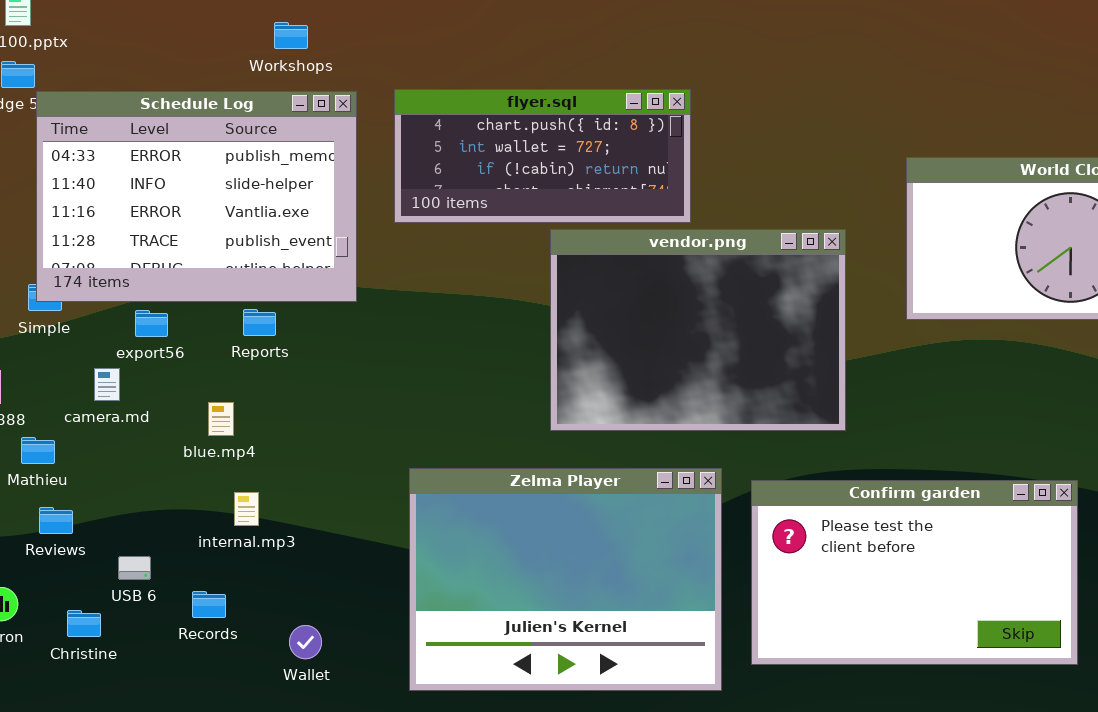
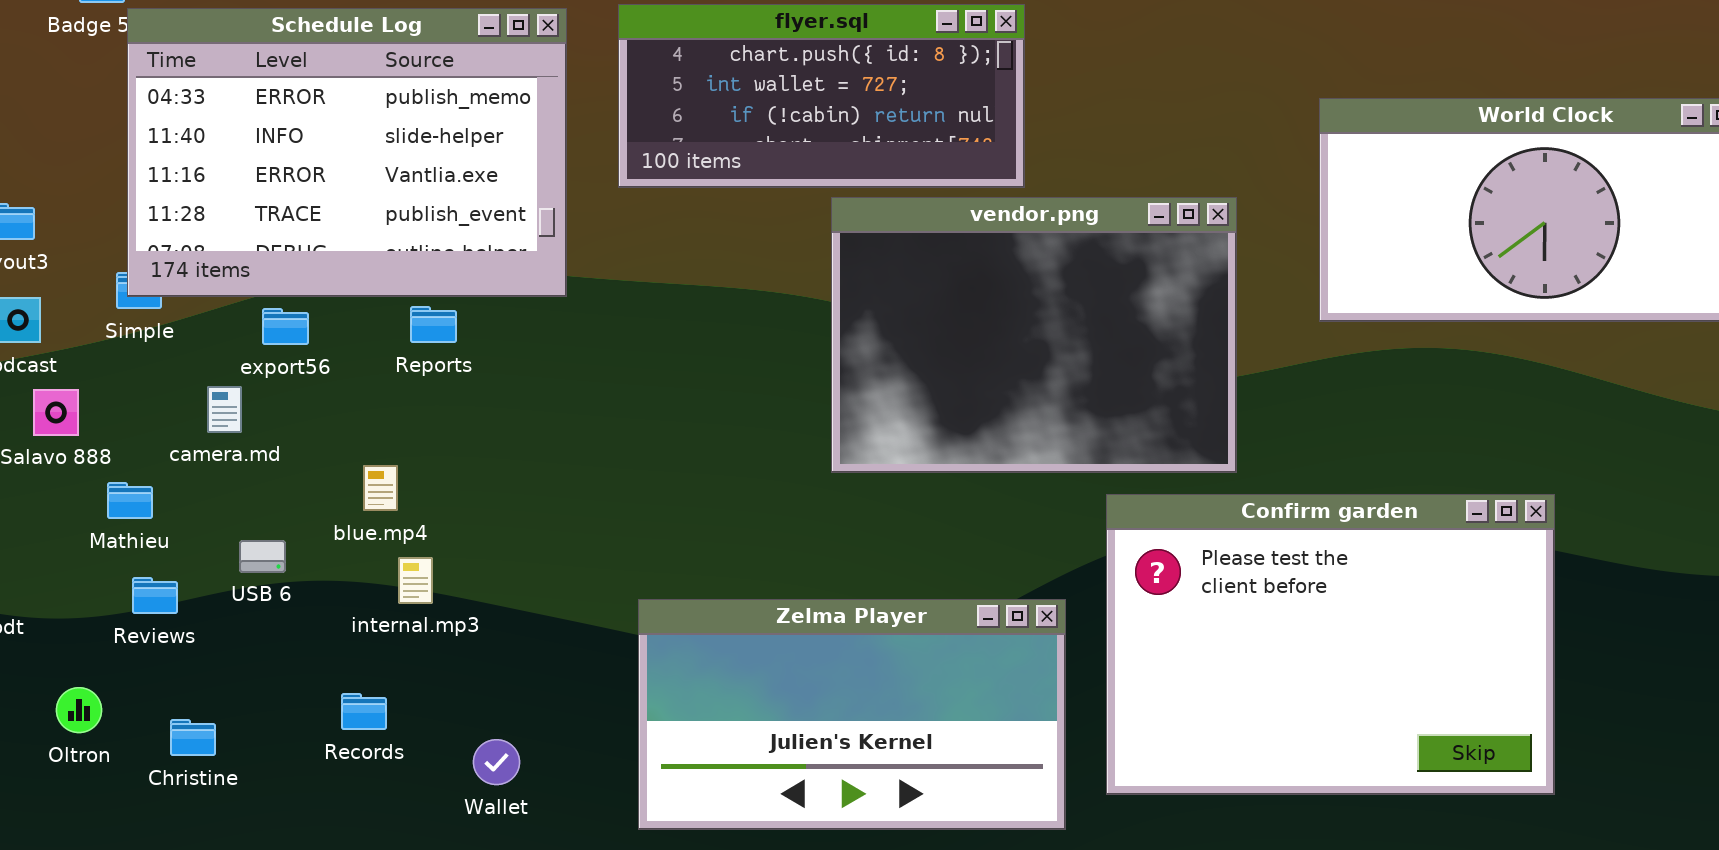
blue.mp4: [208,402,234,436] -> [363,465,398,511], moved
Zelma Player: [409,468,722,691] -> [638,599,1066,830], resized
Confirm garden: [751,480,1078,665] -> [1106,494,1555,795], resized
USB 6: [118,556,151,580] -> [239,540,286,573], moved

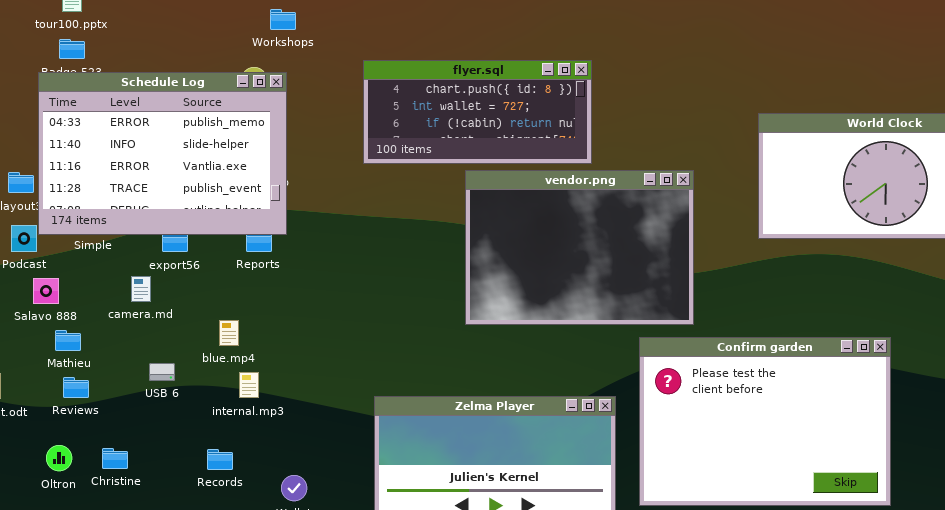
Schedule Log: [127,8,567,297] -> [38,72,287,235], moved
vendor.png: [831,197,1237,473] -> [465,170,694,325], moved
Mathieu: [107,482,153,519] -> [55,330,81,351], moved
Reviews: [132,577,178,614] -> [63,377,89,398], moved
Christine: [170,719,216,756] -> [102,448,128,469], moved

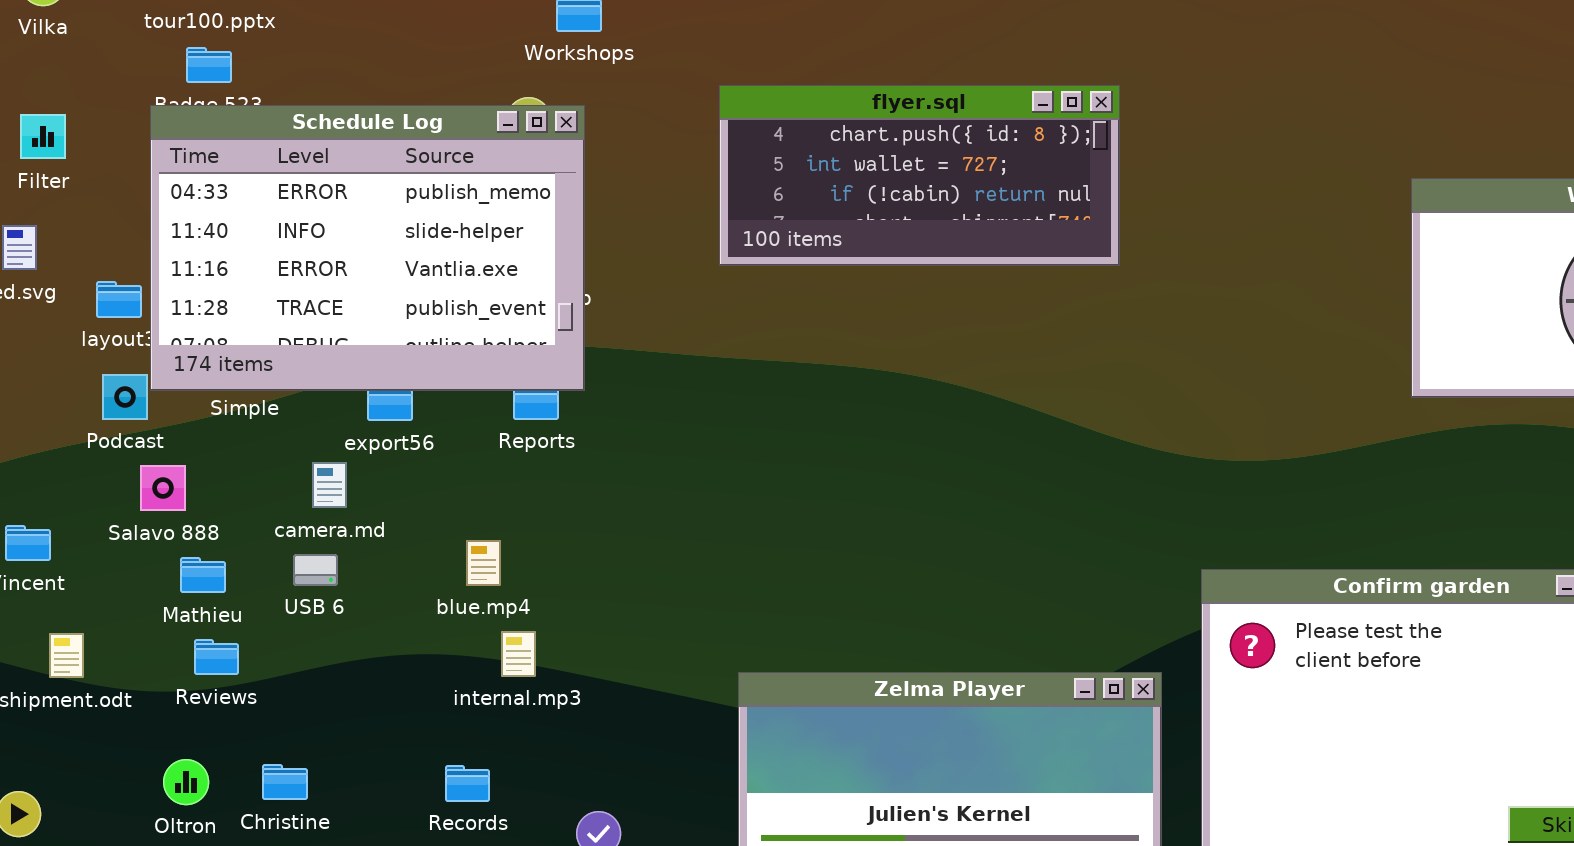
vendor.png: [465,170,694,325] -> none, closed
USB 6: [149,363,175,381] -> [293,554,338,586], moved

